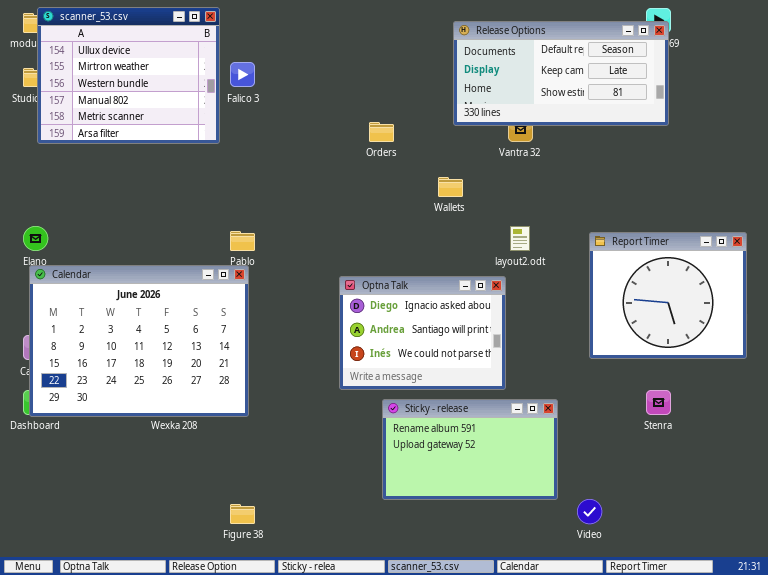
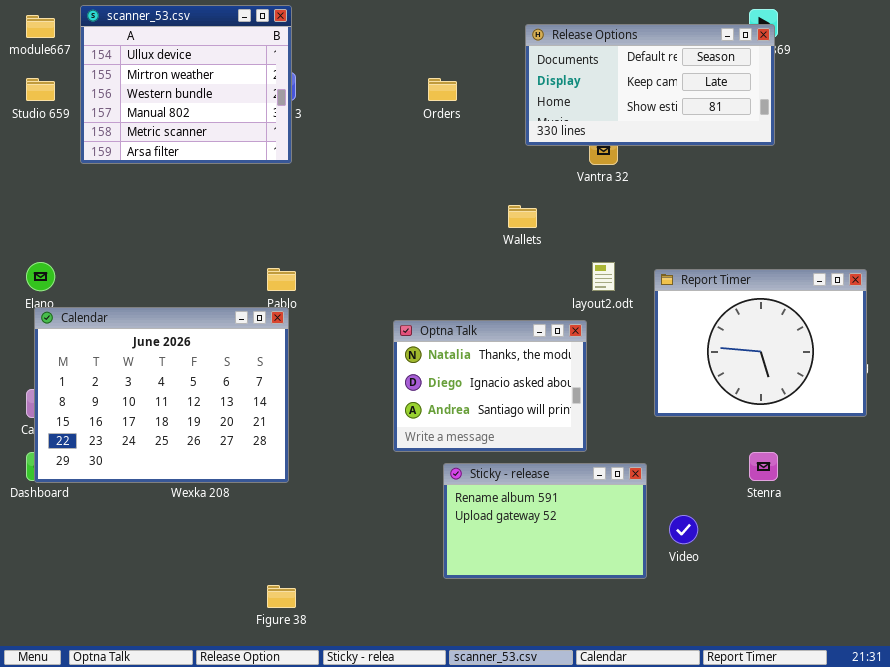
scanner_53.csv: [37,7,220,144] -> [80,5,292,164], moved
Orders: [369,122,394,142] -> [428,78,457,101], moved
Report Timer: [589,232,747,359] -> [654,269,867,417], resized
Optna Talk: [339,276,506,390] -> [393,320,587,452], scrolled up 1 row
Video: [577,499,602,524] -> [669,515,698,544], moved

